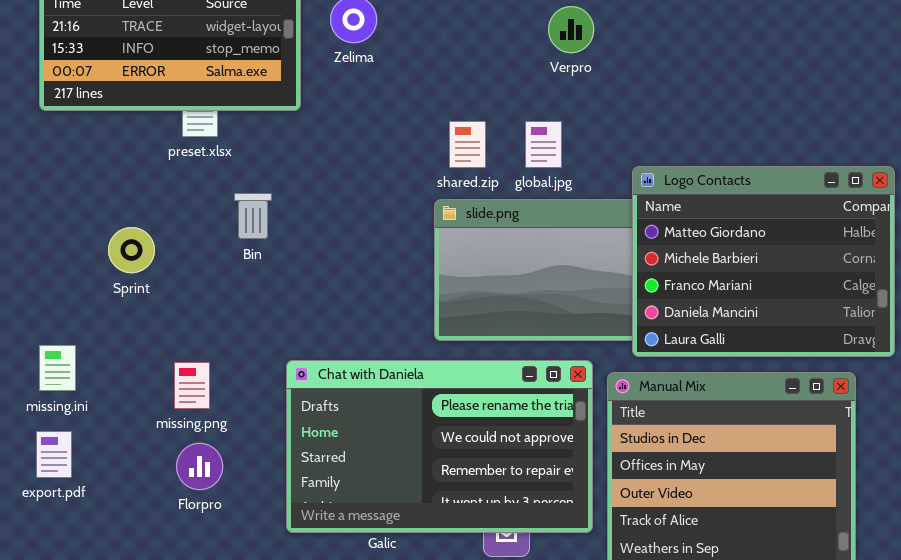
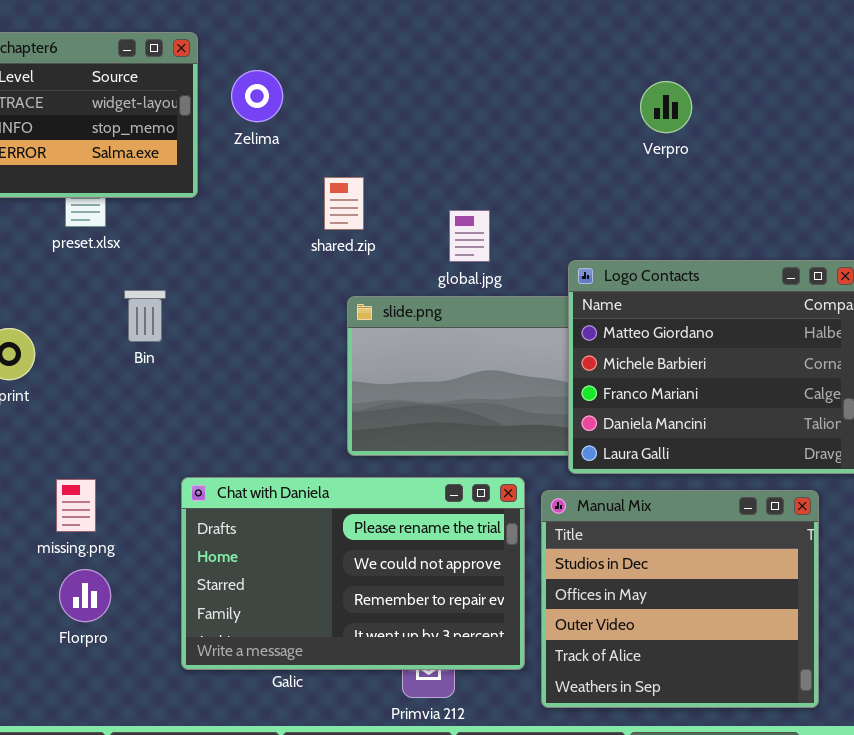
Verpro: [548,6,594,53] -> [640,81,692,133], moved
shared.zip: [449,121,486,168] -> [324,177,364,230], moved

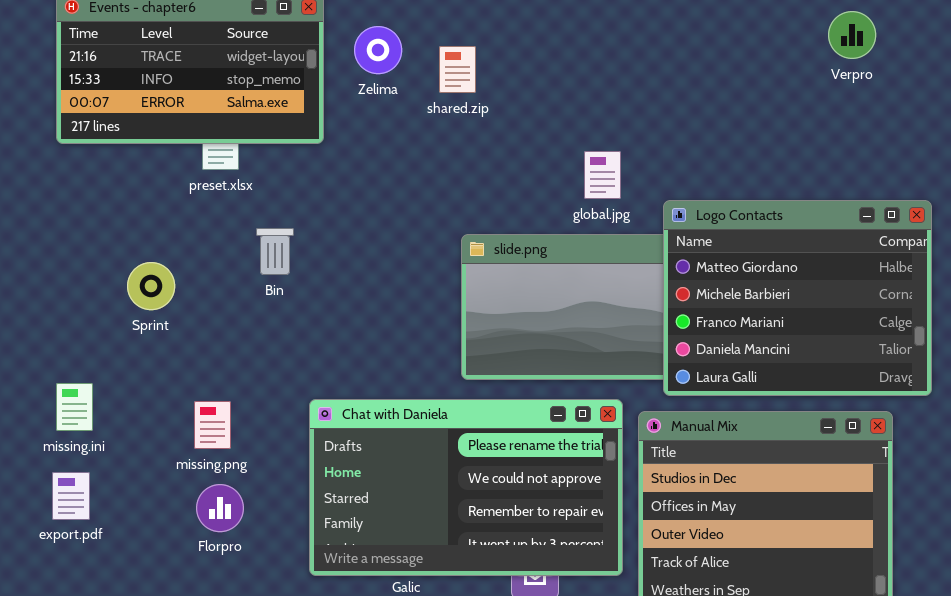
Verpro: [640,81,692,133] -> [828,11,876,59], moved
shared.zip: [324,177,364,230] -> [439,46,476,93], moved
global.jpg: [449,210,490,262] -> [584,151,621,199], moved

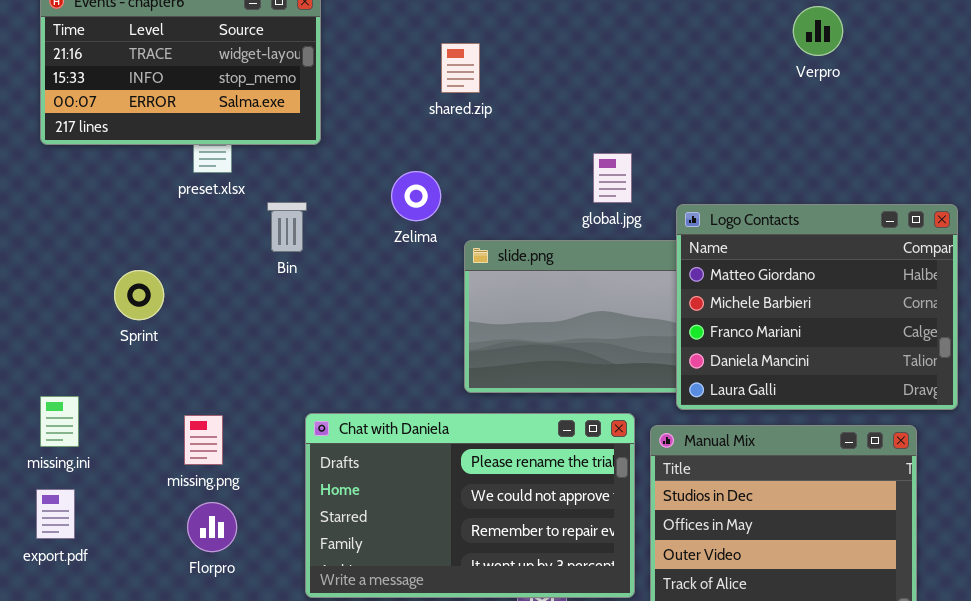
Verpro: [828,11,876,59] -> [793,6,843,56], moved
Zelima: [354,26,402,74] -> [391,171,441,221], moved
Bin: [256,228,294,275] -> [267,202,307,252], moved

